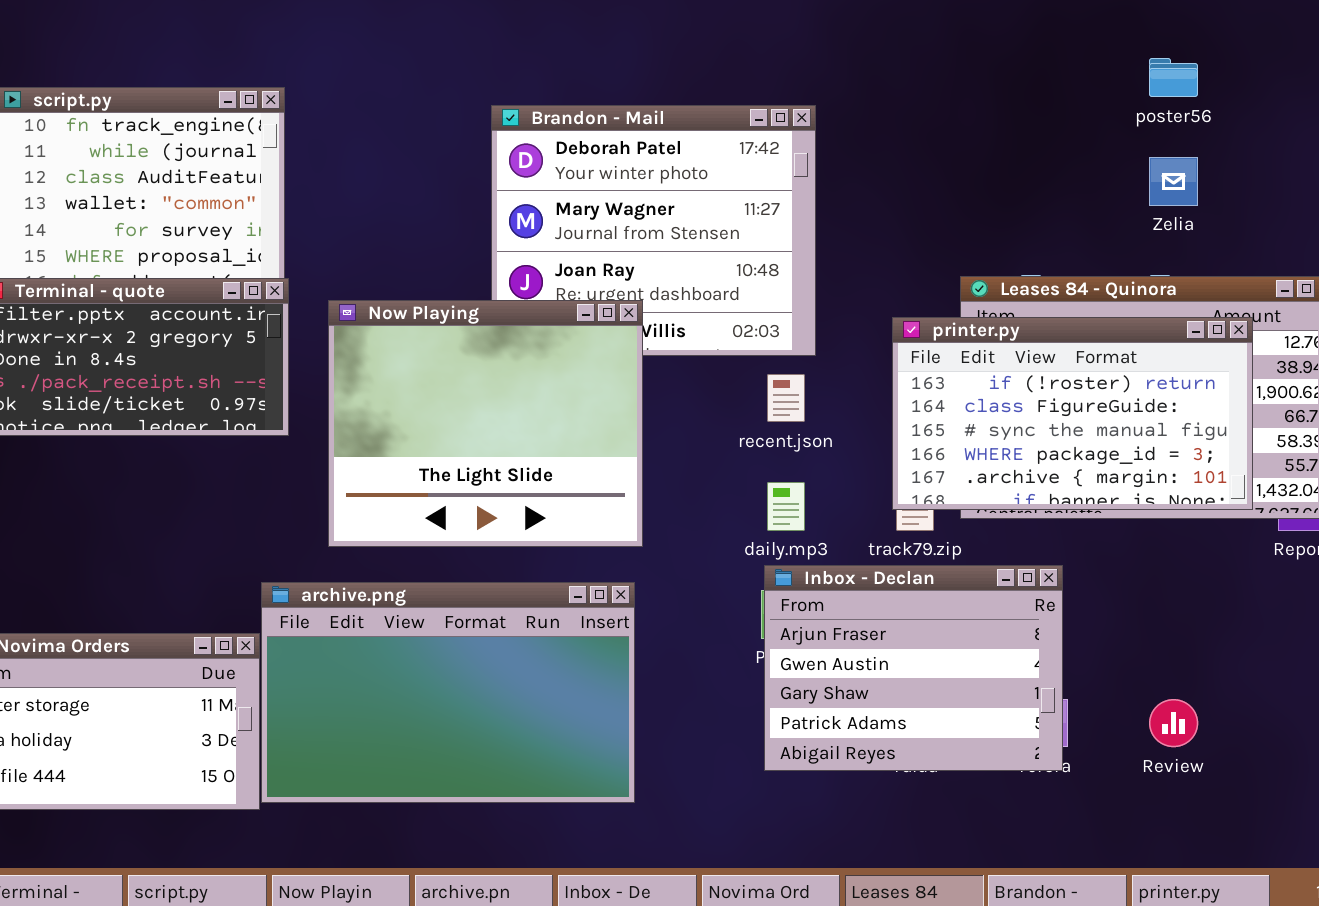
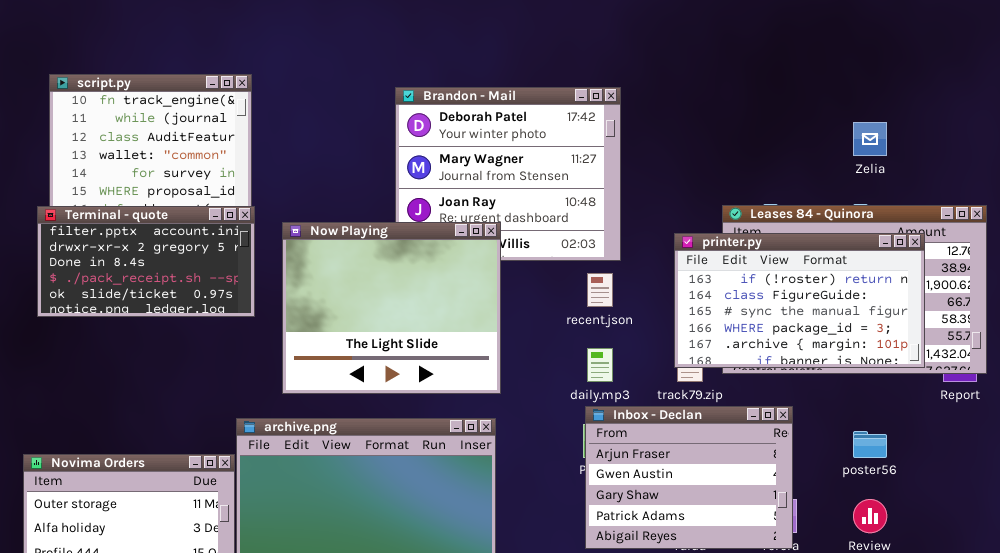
poster56: [1149,58,1198,97] -> [853,431,887,458], moved

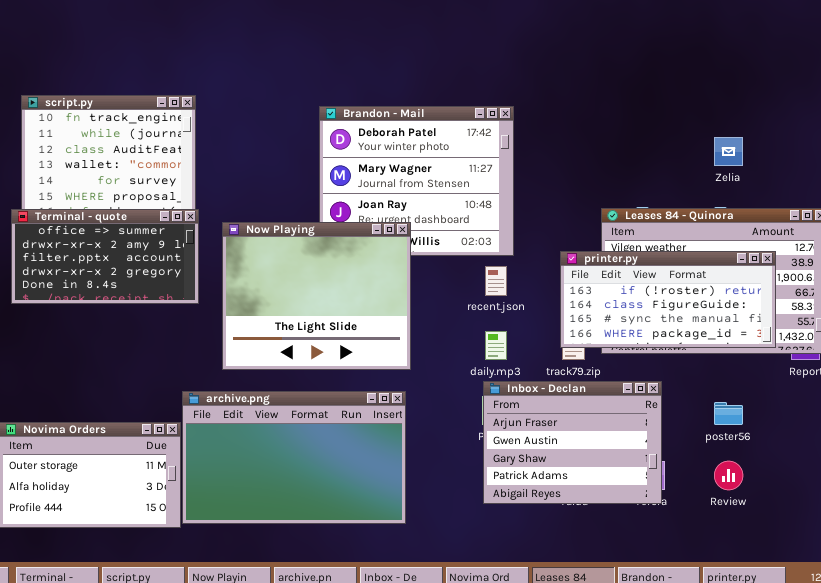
Terminal - quote: [37,206,255,317] -> [11,209,199,304], scrolled up 2 rows
printer.py: [674,233,925,368] -> [560,251,776,348], resized

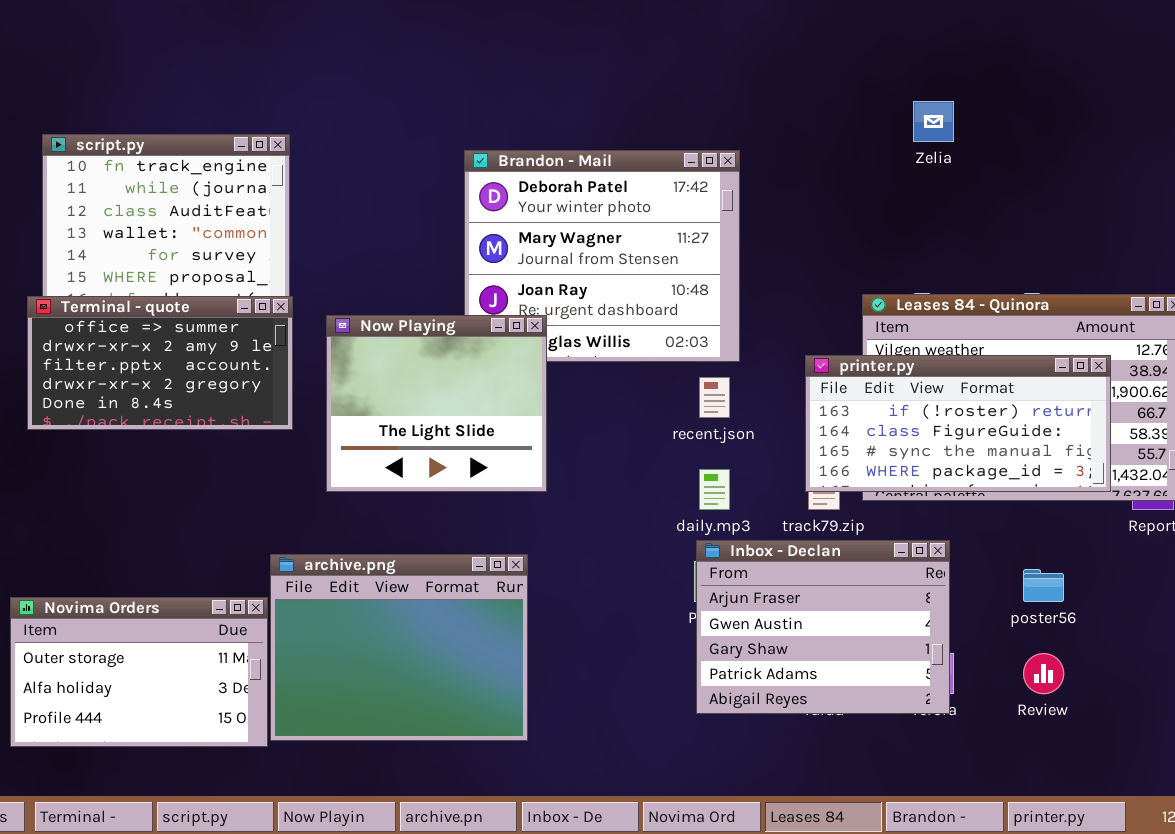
Zelia: [714,137,743,166] -> [913,101,954,142], moved
Now Playing: [222,222,411,370] -> [326,315,547,492], resized
archive.png: [182,391,406,524] -> [270,554,528,741], resized

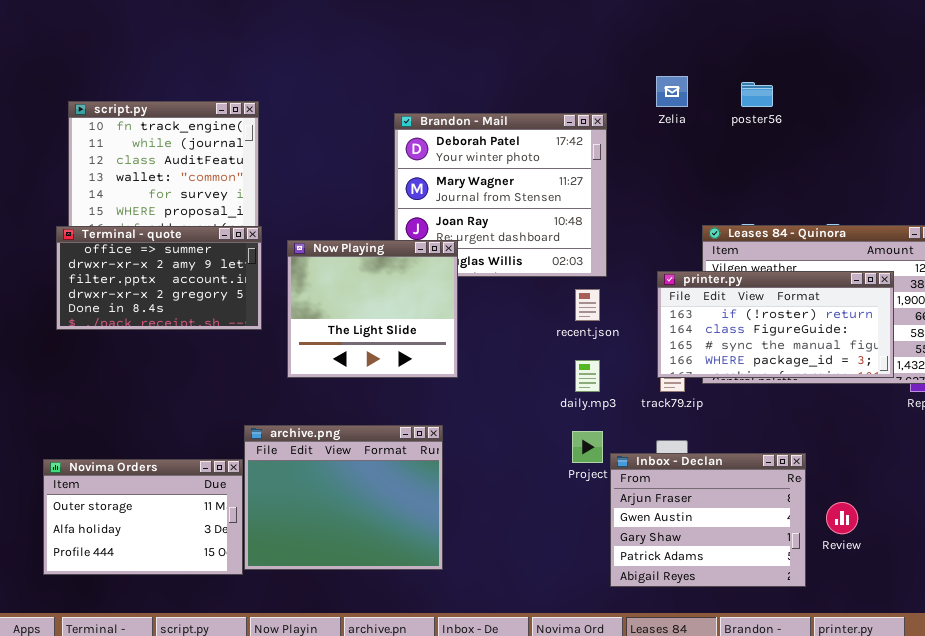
Zelia: [913,101,954,142] -> [656,76,688,107], moved
Inbox - Declan: [696,540,950,714] -> [610,453,806,587], moved
poster56: [1023,569,1064,602] -> [741,82,773,107], moved

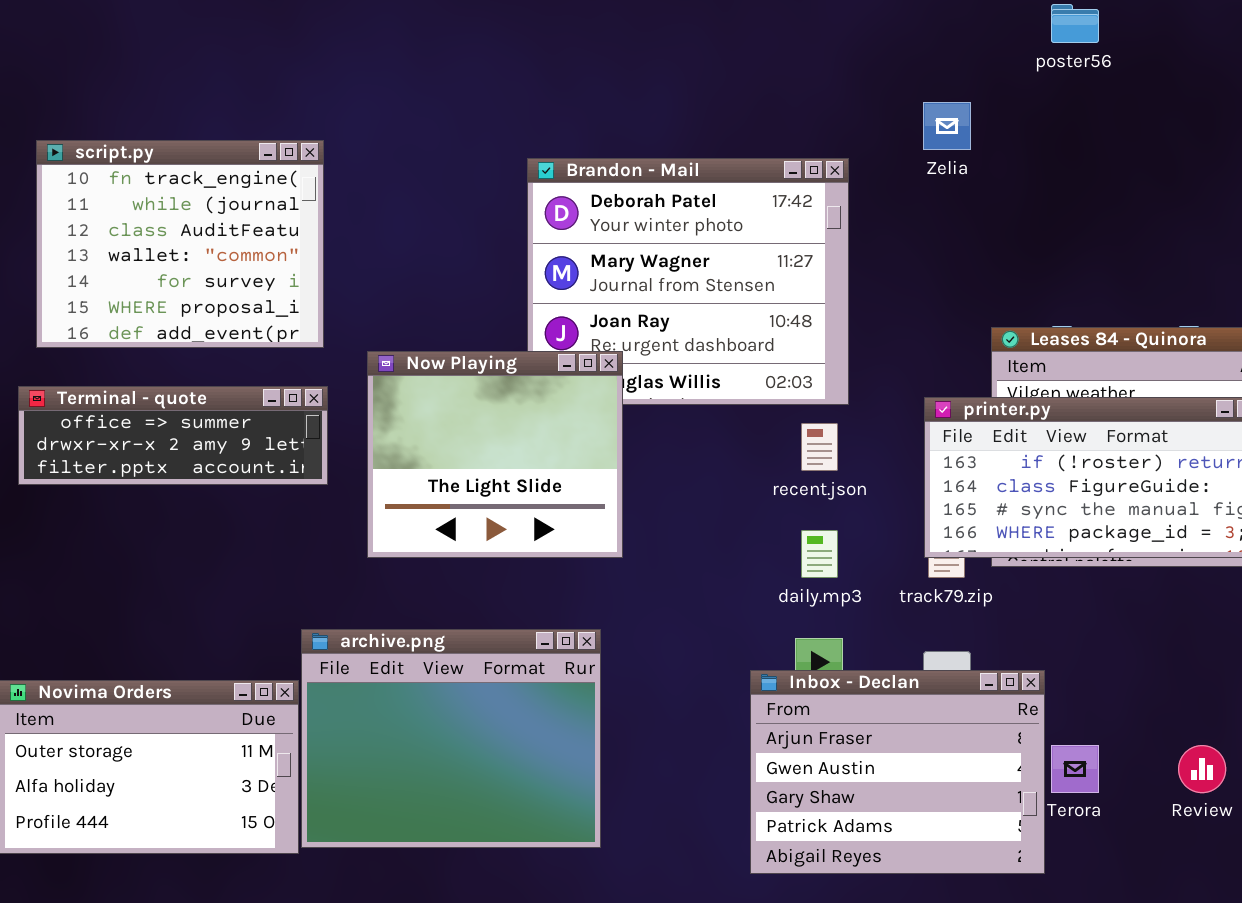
poster56: [741,82,773,107] -> [1051,4,1099,43], moved
Terminal - quote: [56,226,262,330] -> [18,386,328,485], resized
Inbox - Declan: [610,453,806,587] -> [750,670,1045,874], moved

